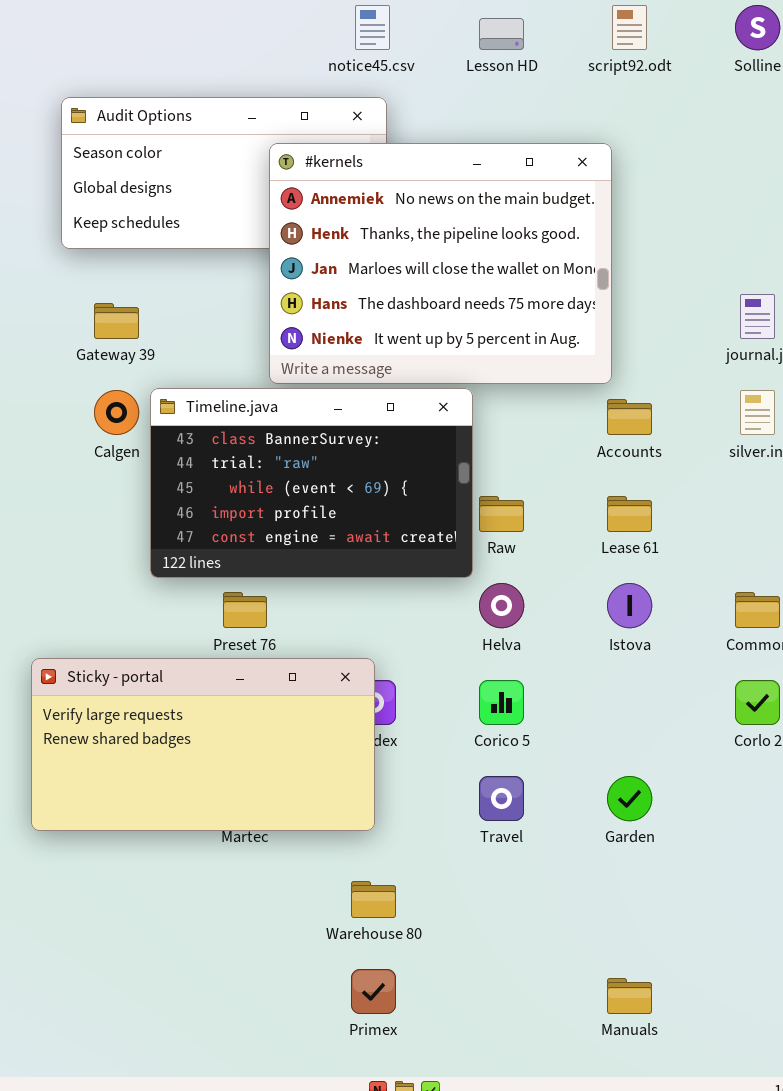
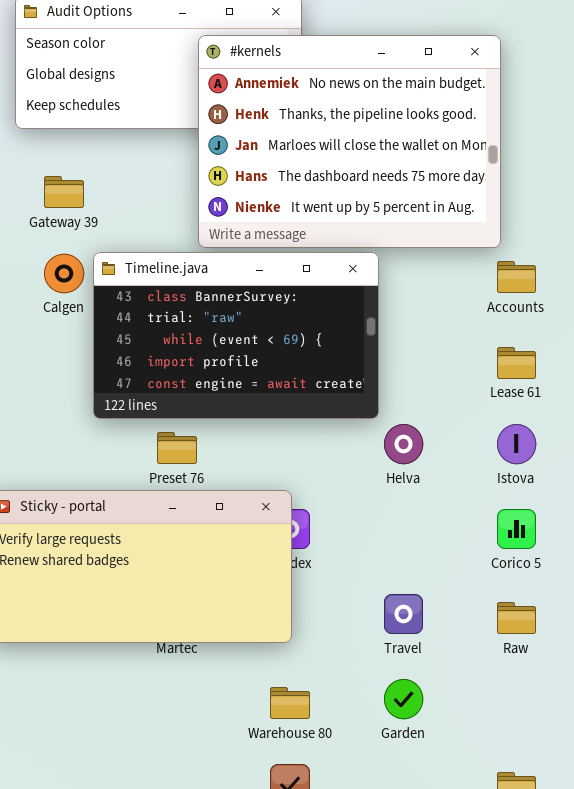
Raw: [479,496,524,532] -> [497,602,536,634], moved
Corico 5: [479,680,524,725] -> [497,509,536,549], moved
Garden: [607,776,652,821] -> [384,679,423,719], moved

